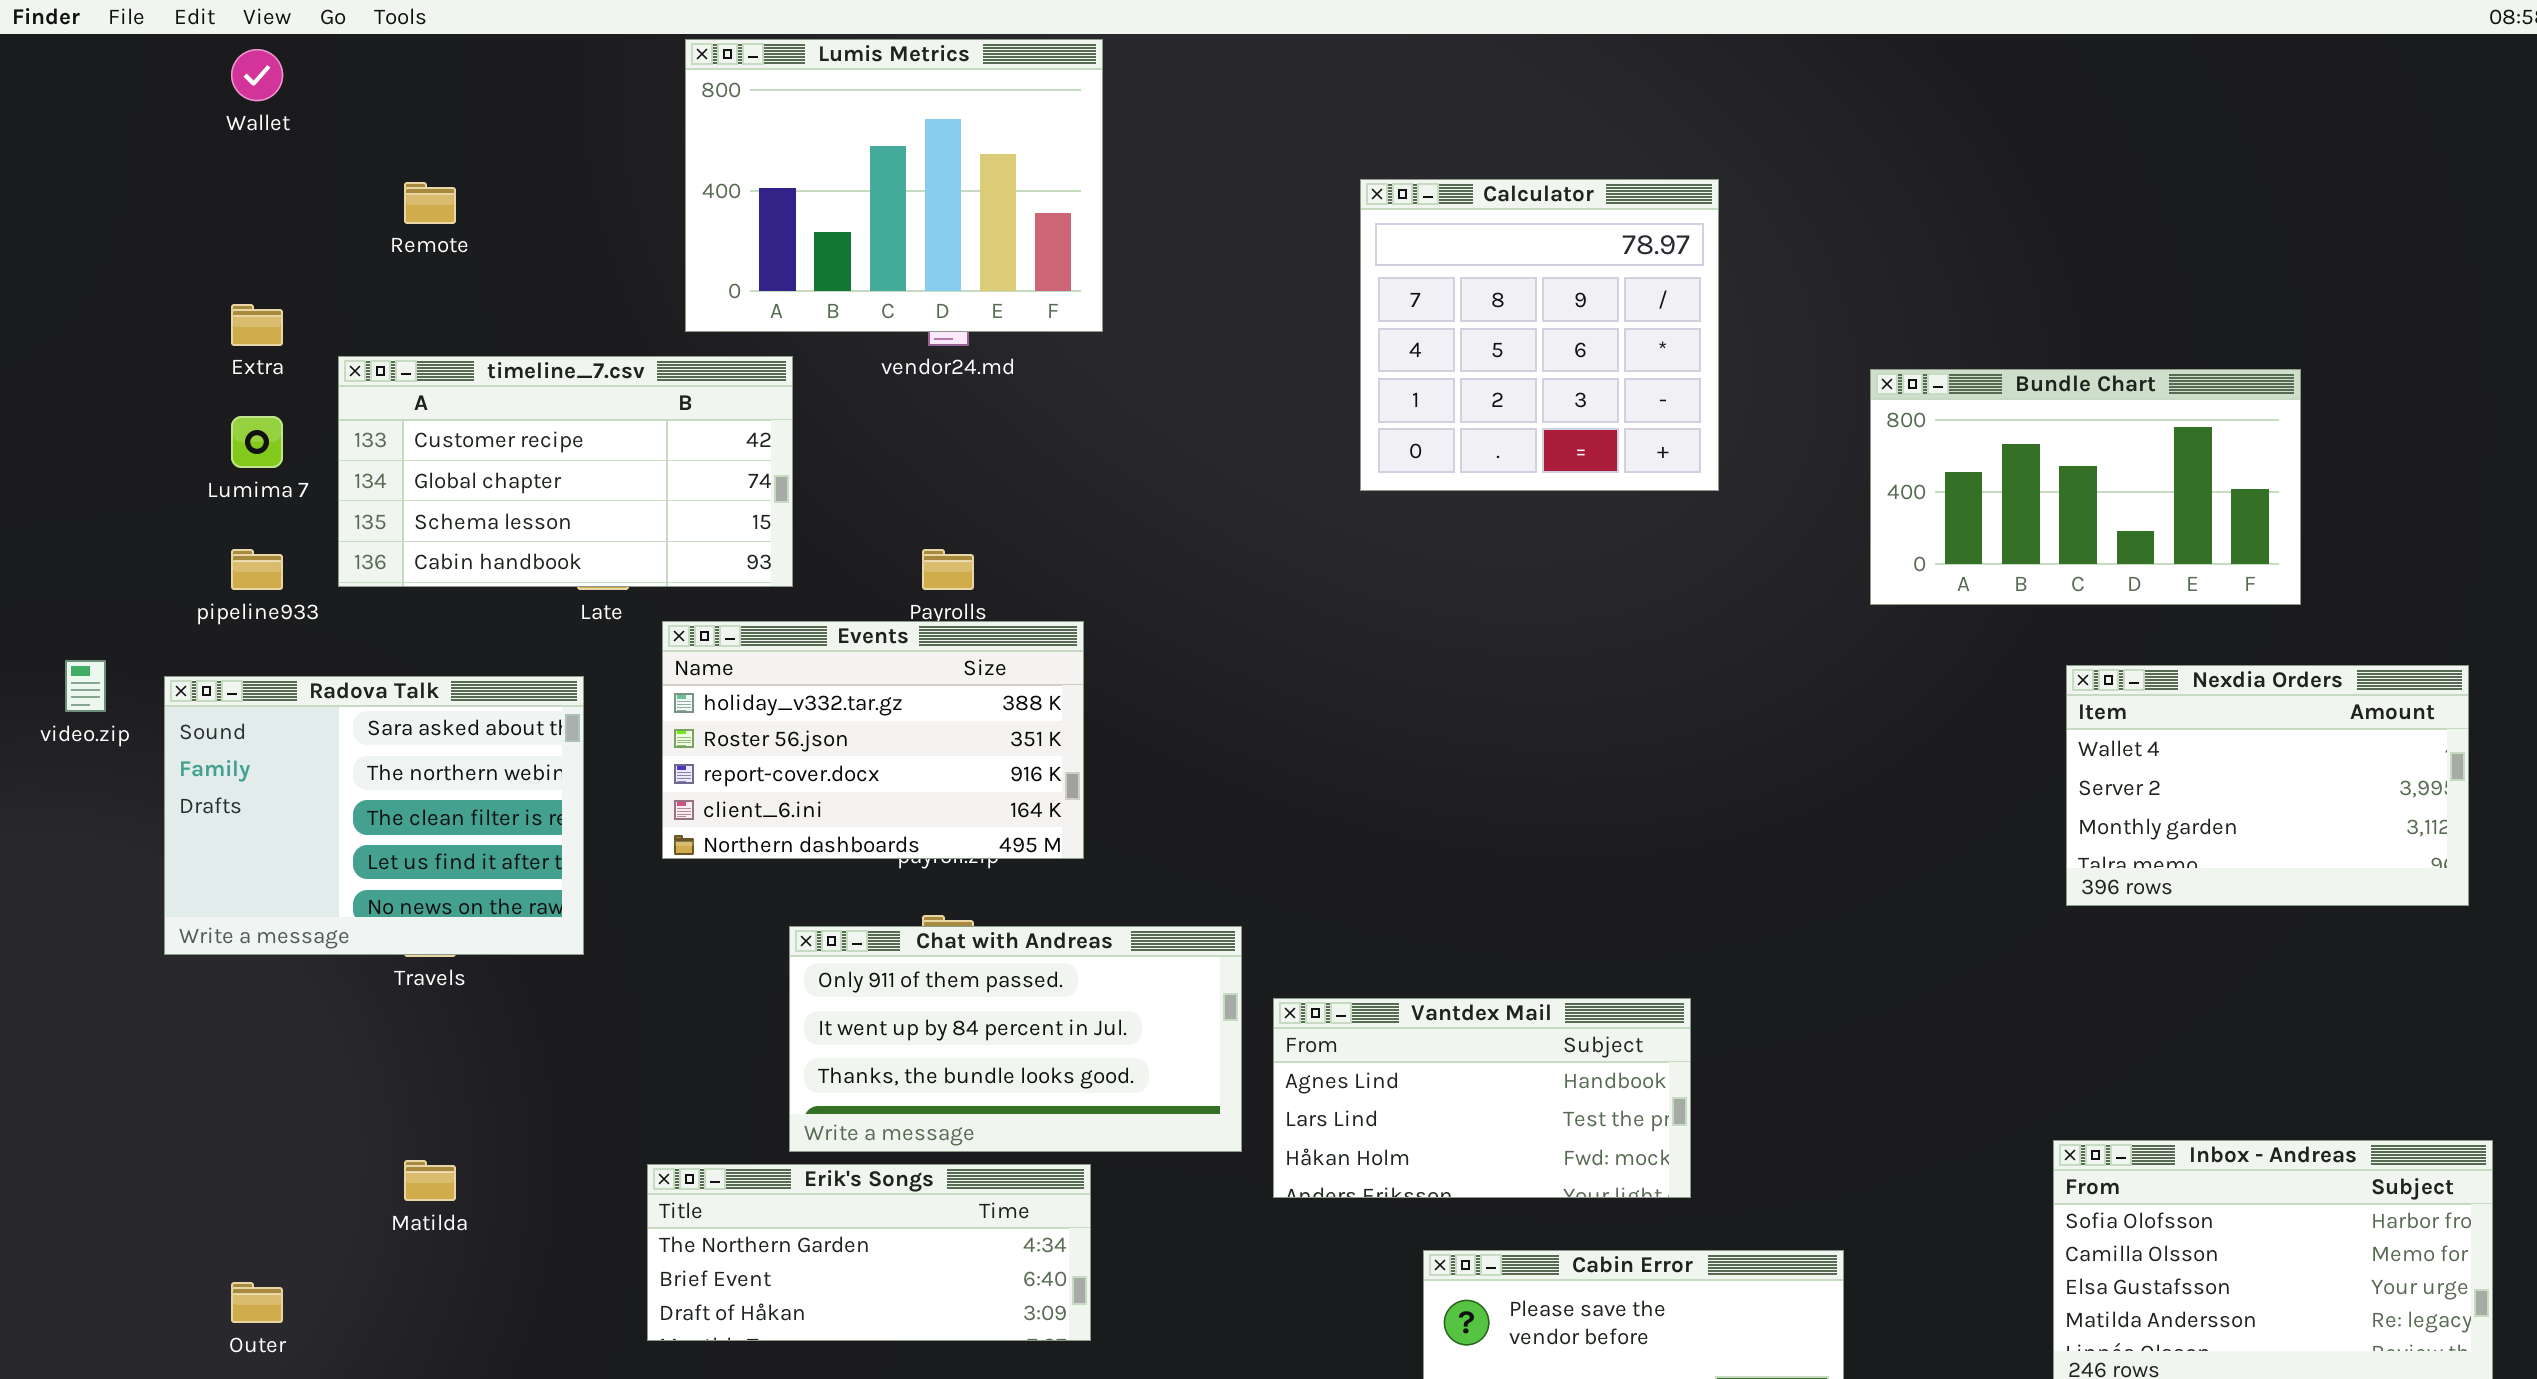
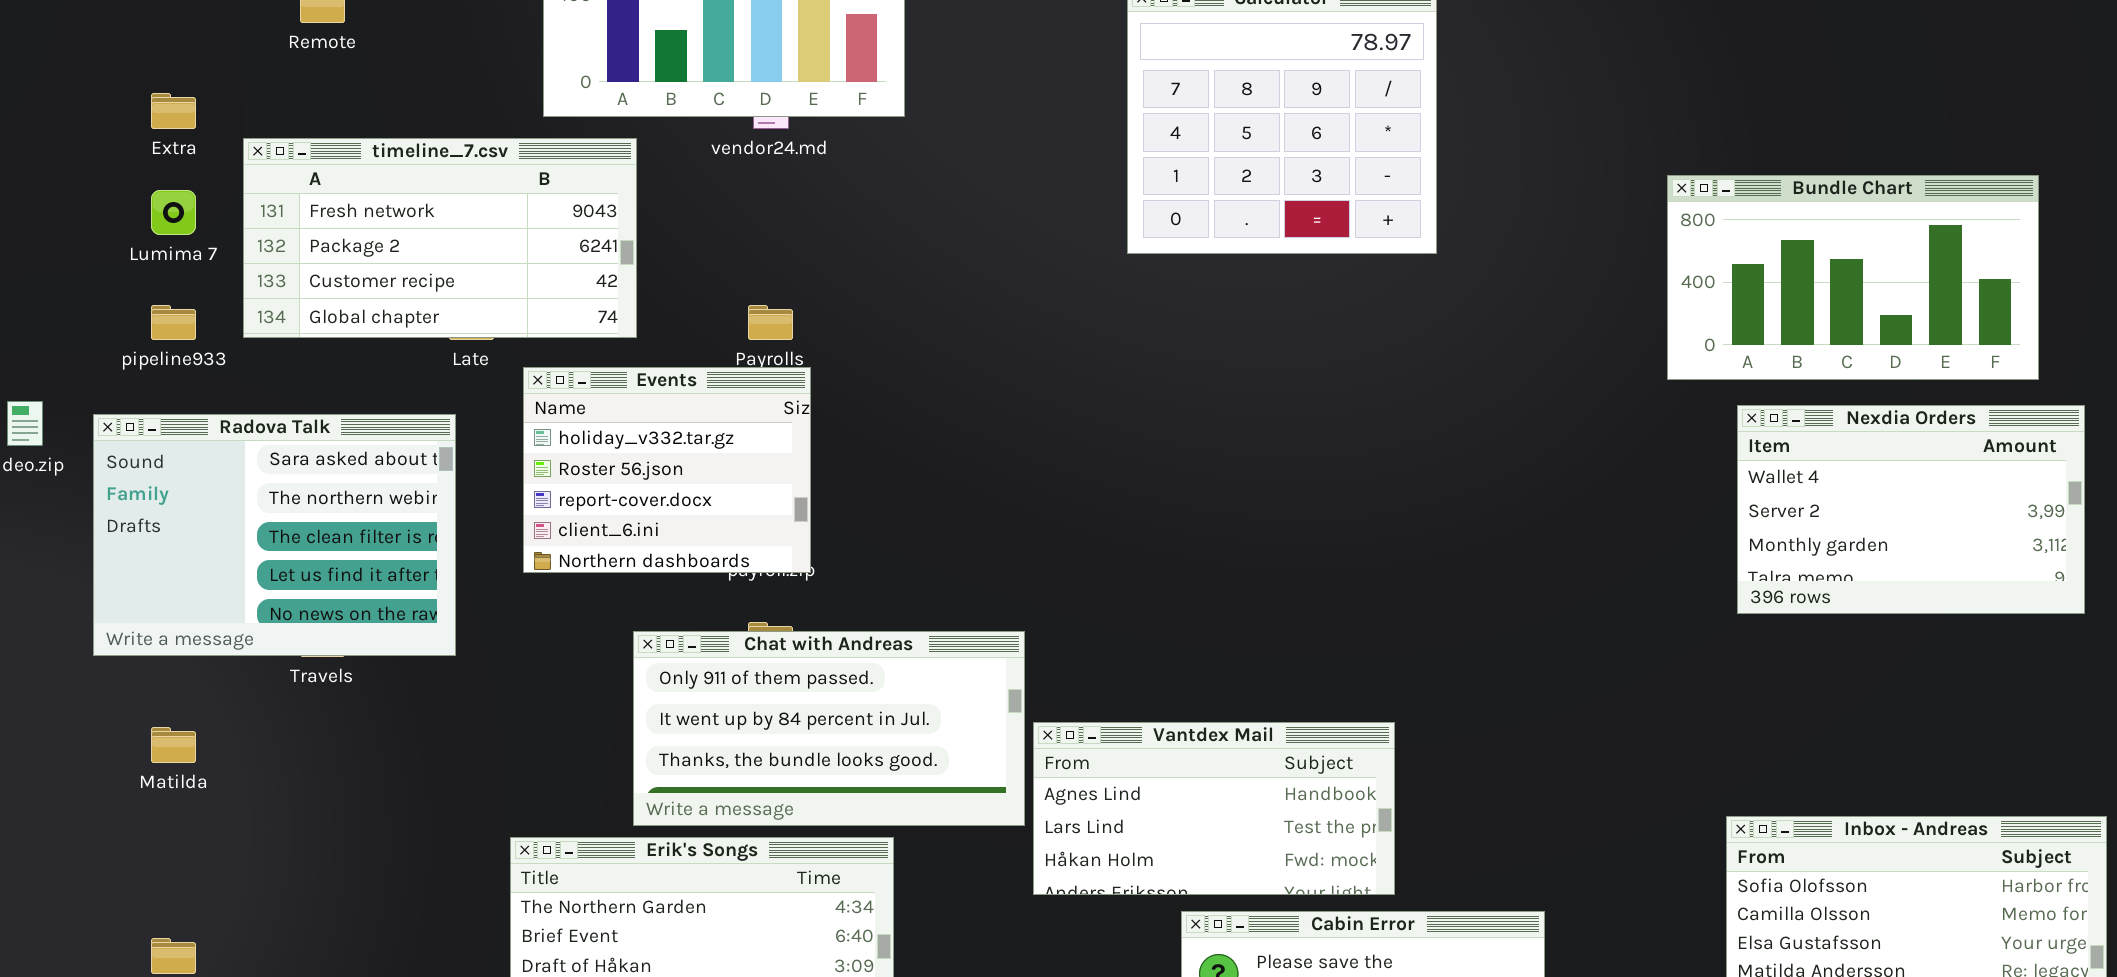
timeline_7.csv: [338,356,793,587] -> [243,138,637,338], scrolled up 2 rows
Bundle Chart: [1870,369,2301,605] -> [1667,175,2039,380], moved
Events: [662,621,1084,859] -> [523,367,811,573], resized
Vantdex Mail: [1273,998,1691,1198] -> [1033,722,1395,895], moved
Matilda: [404,1160,456,1201] -> [151,727,196,763], moved

